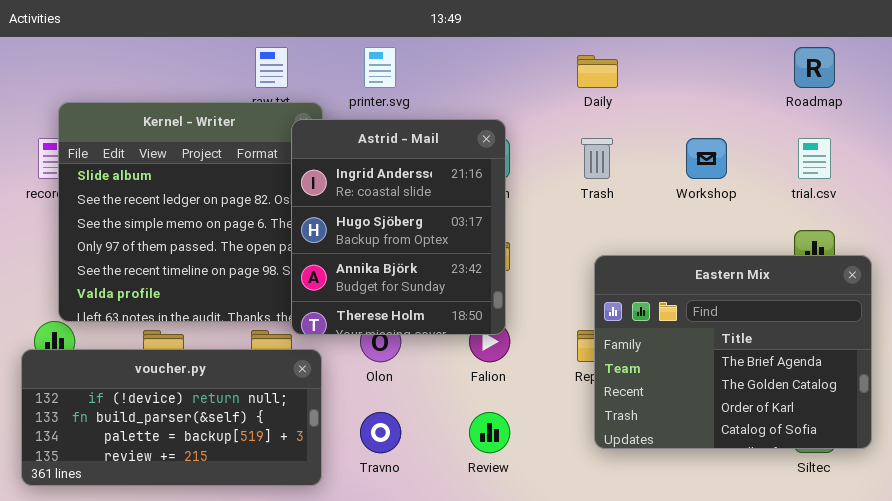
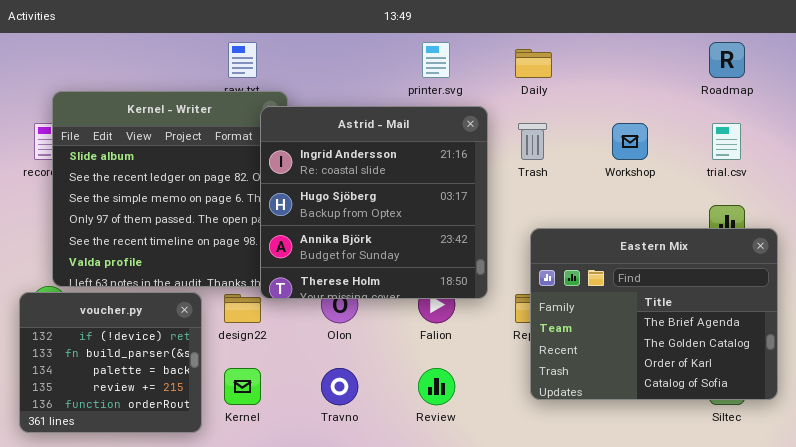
printer.svg: [364,47,396,88] -> [422,42,450,78], moved
Astrid - Mail: [291,119,506,335] -> [260,106,488,299], resized
voucher.py: [21,349,322,486] -> [19,292,202,433], resized

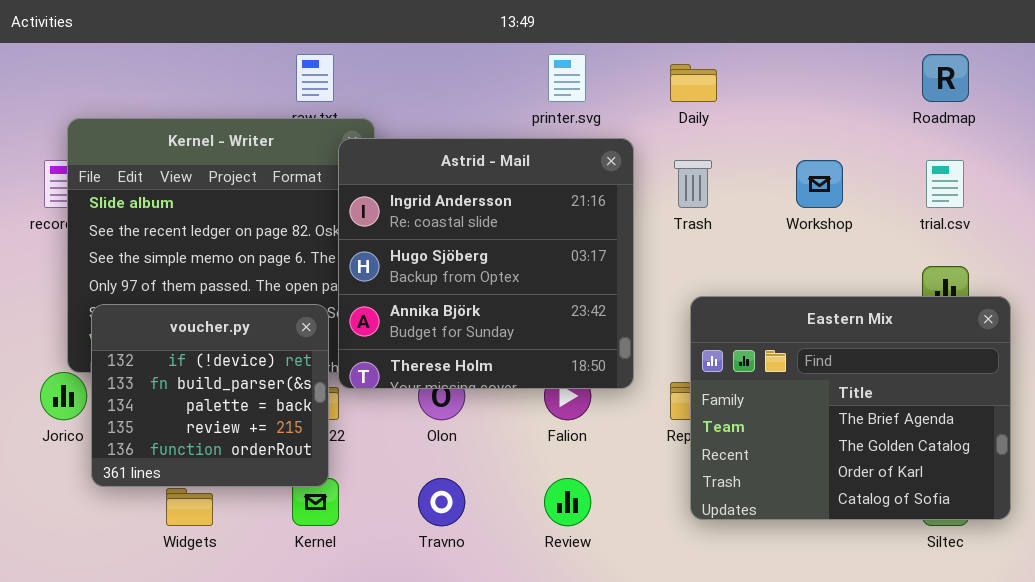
voucher.py: [19,292,202,433] -> [91,304,329,487], moved

